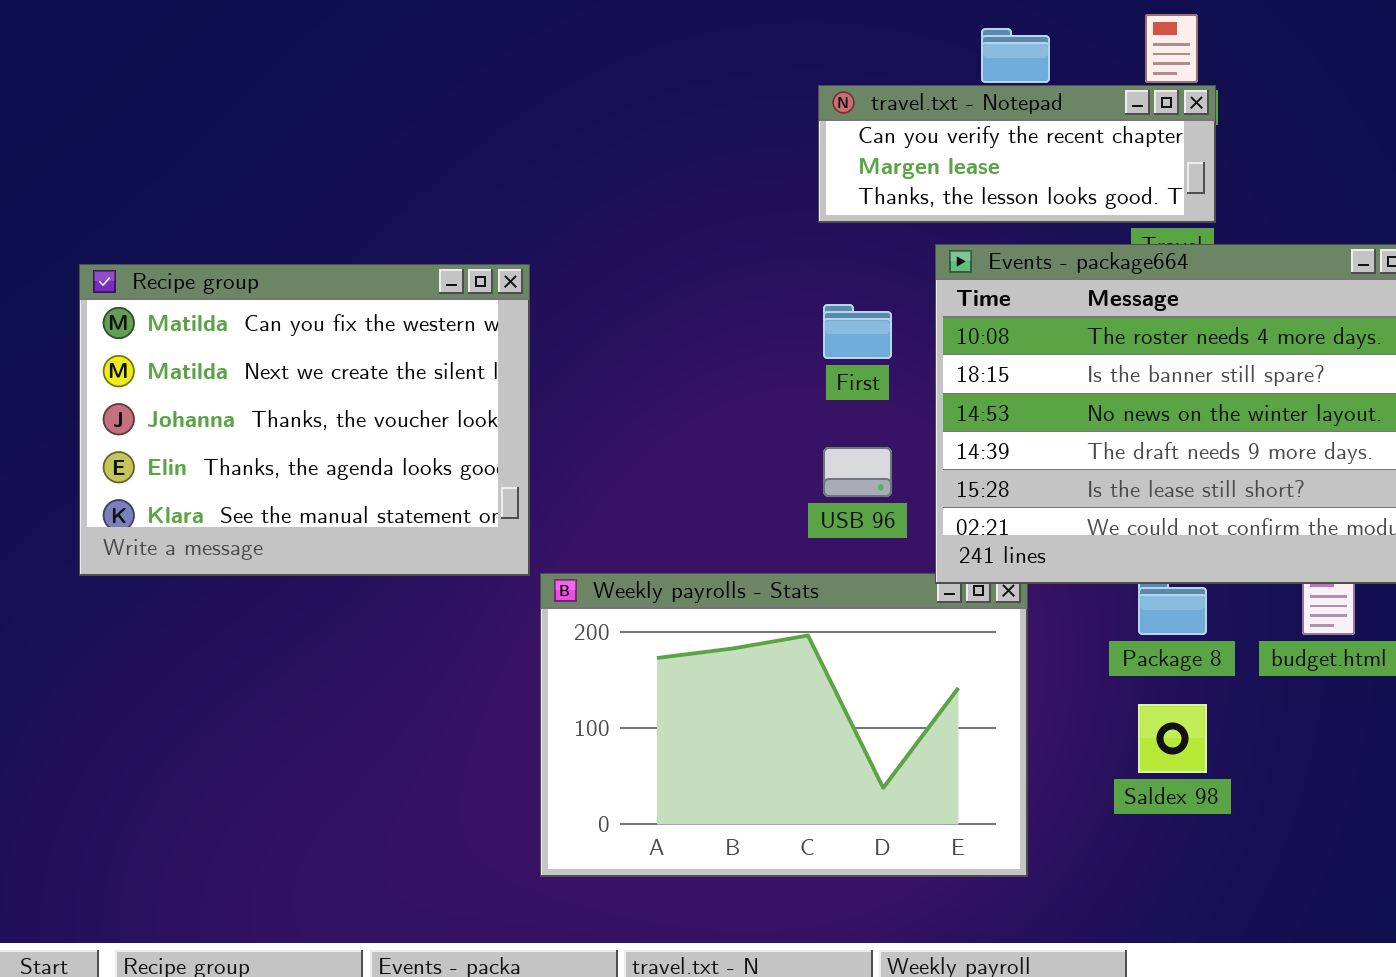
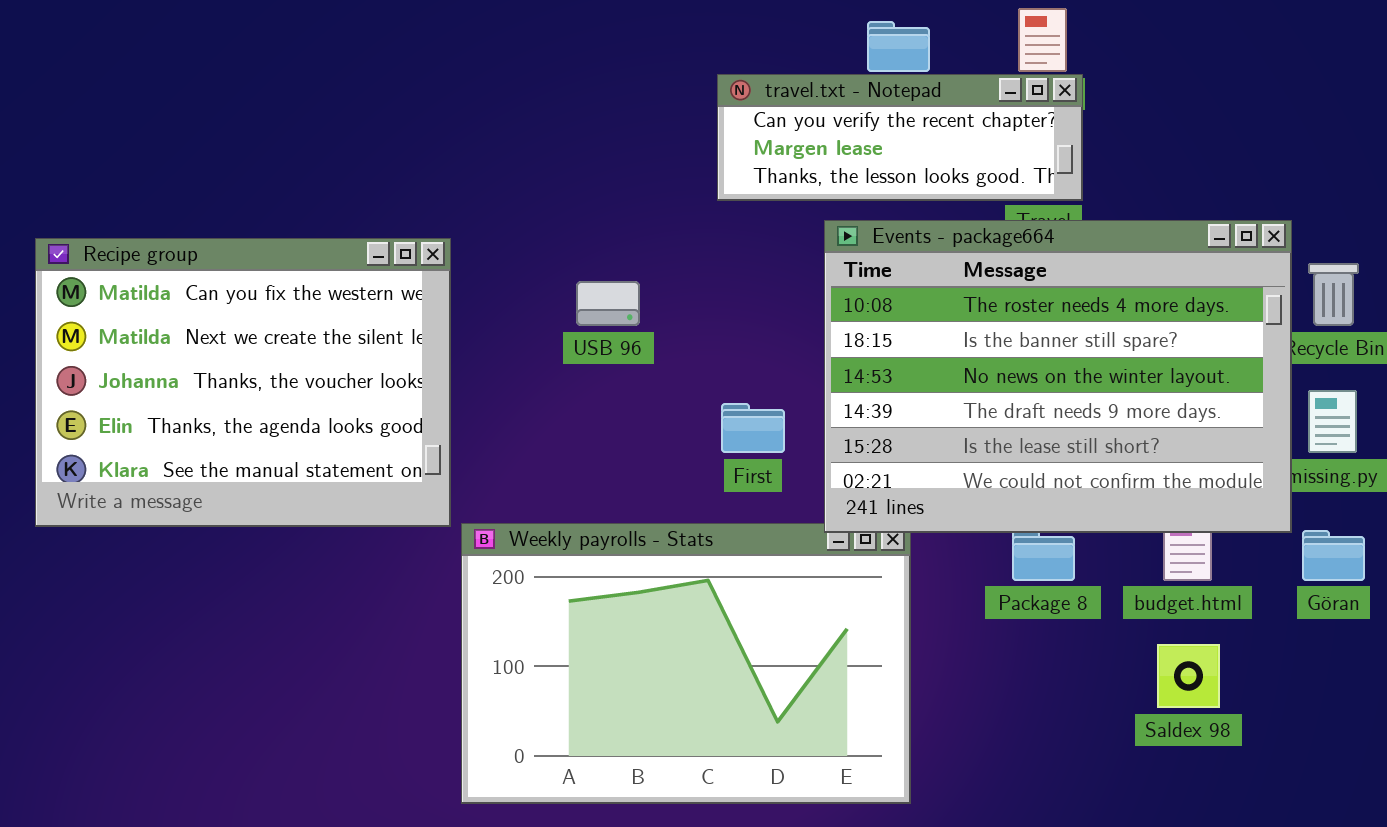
First: [823,304,892,359] -> [721,403,785,453], moved
USB 96: [823,447,892,497] -> [576,281,640,326], moved
Saldex 98: [1138,704,1207,773] -> [1157,644,1220,708], moved

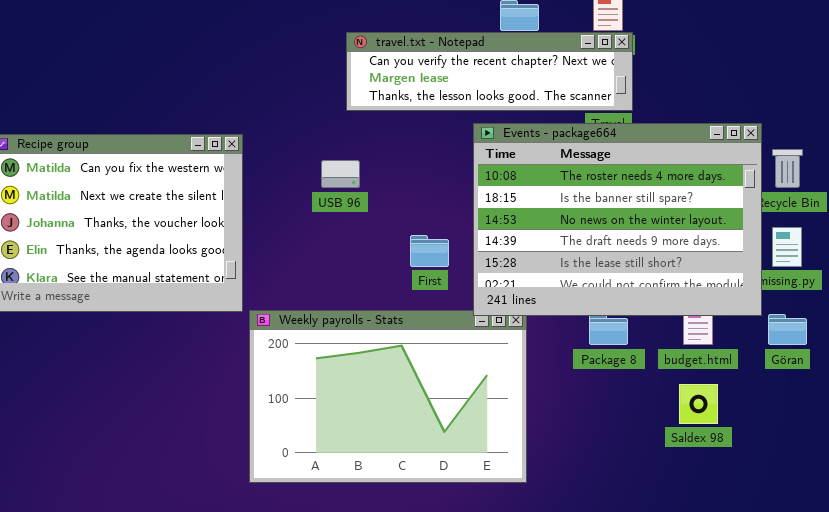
travel.txt - Notepad: [717,74,1083,201] -> [346,32,633,111], resized

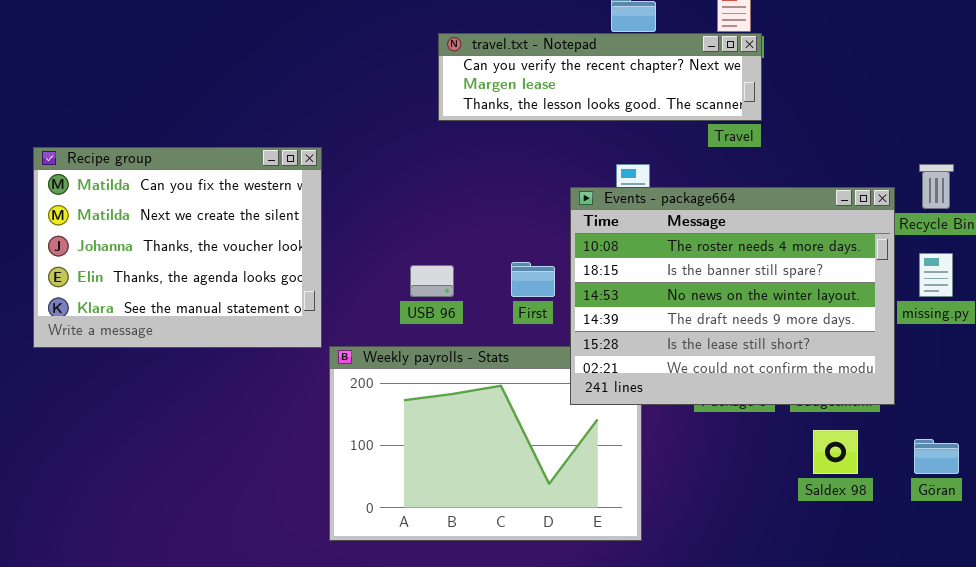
Events - package664: [473,123,762,316] -> [570,187,895,405], moved
USB 96: [321,160,360,188] -> [410,265,454,297], moved
Göran: [768,314,807,345] -> [914,439,959,474], moved

